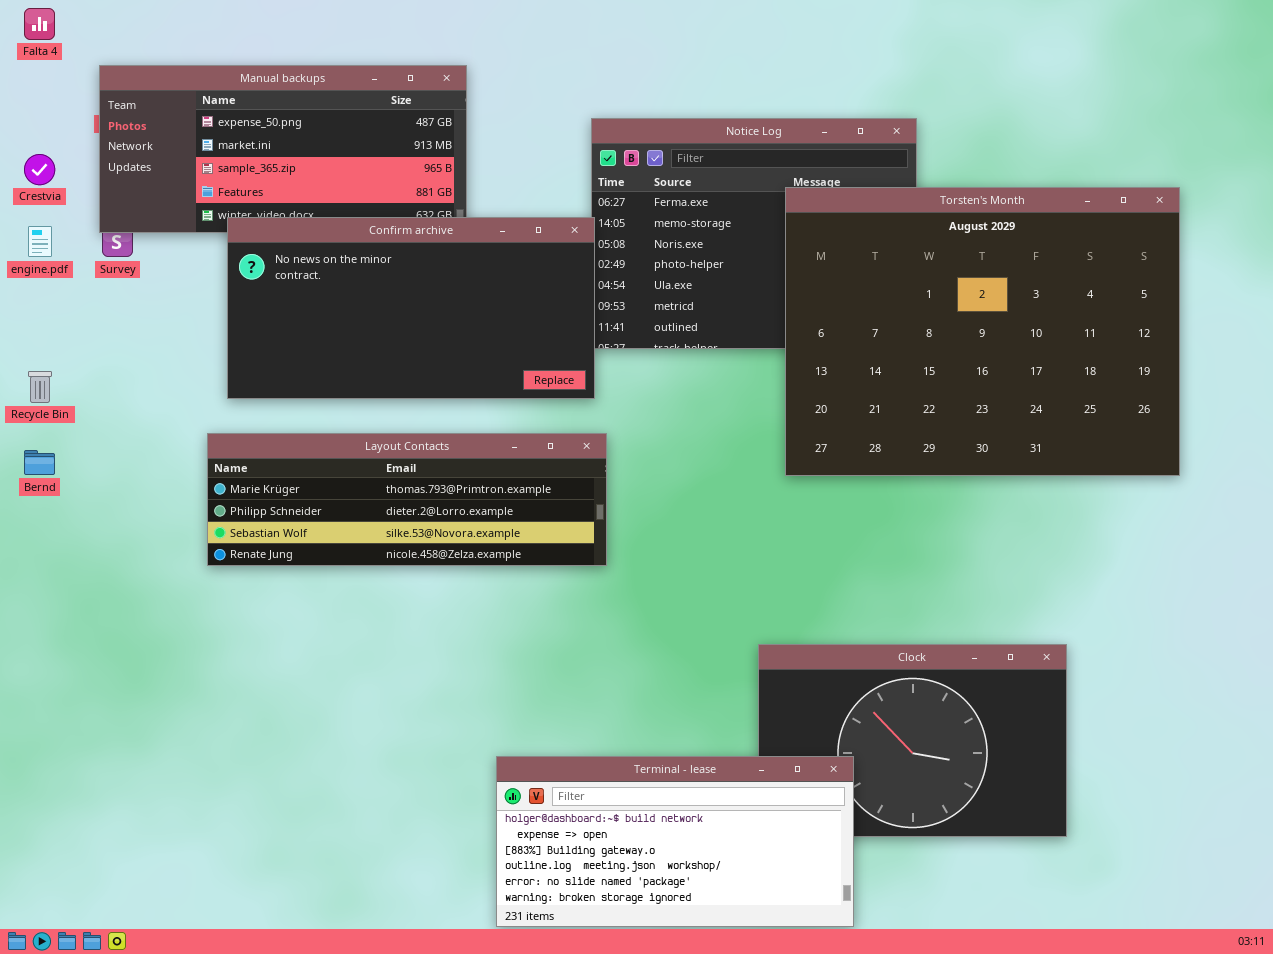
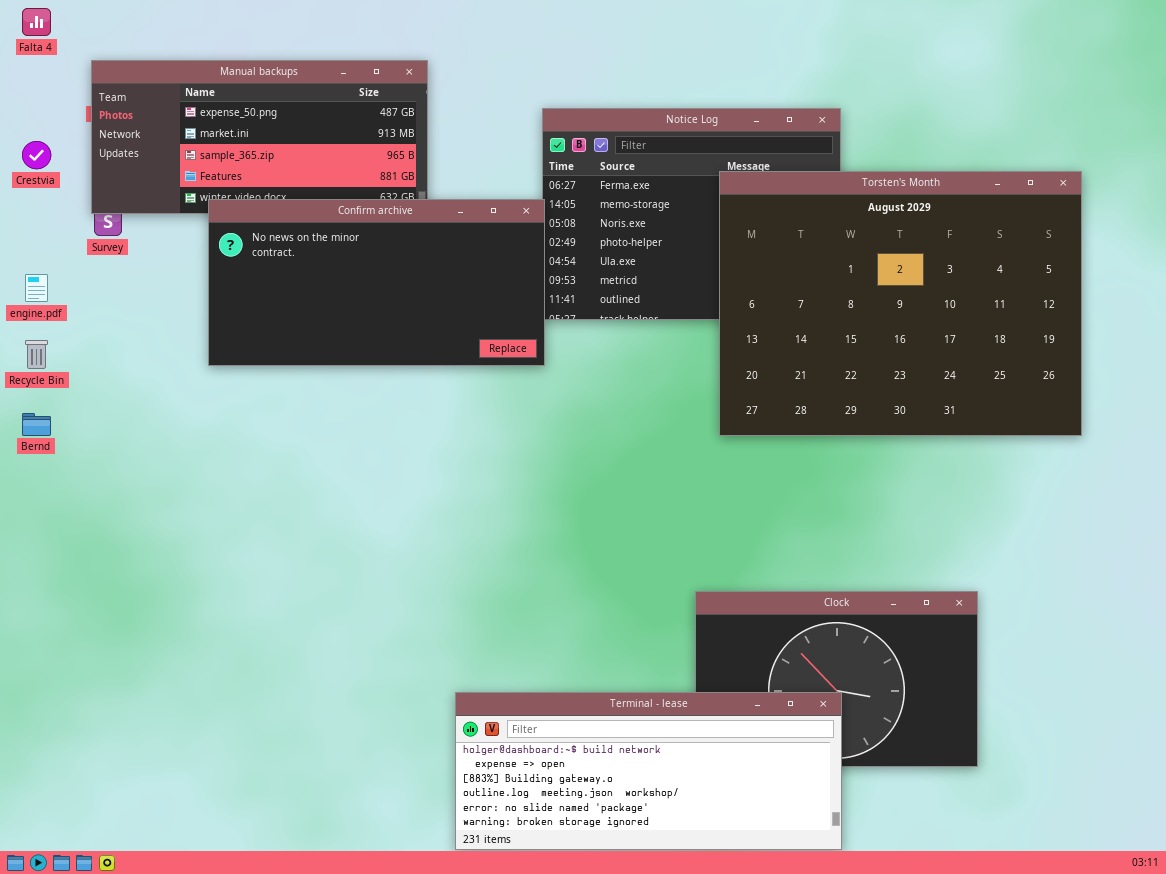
engine.pdf: [28,226,52,257] -> [25,274,48,302], moved
Layout Contacts: [207,433,607,566] -> none, closed
Terminal - lease: [496,756,854,927] -> [455,692,842,850], resized

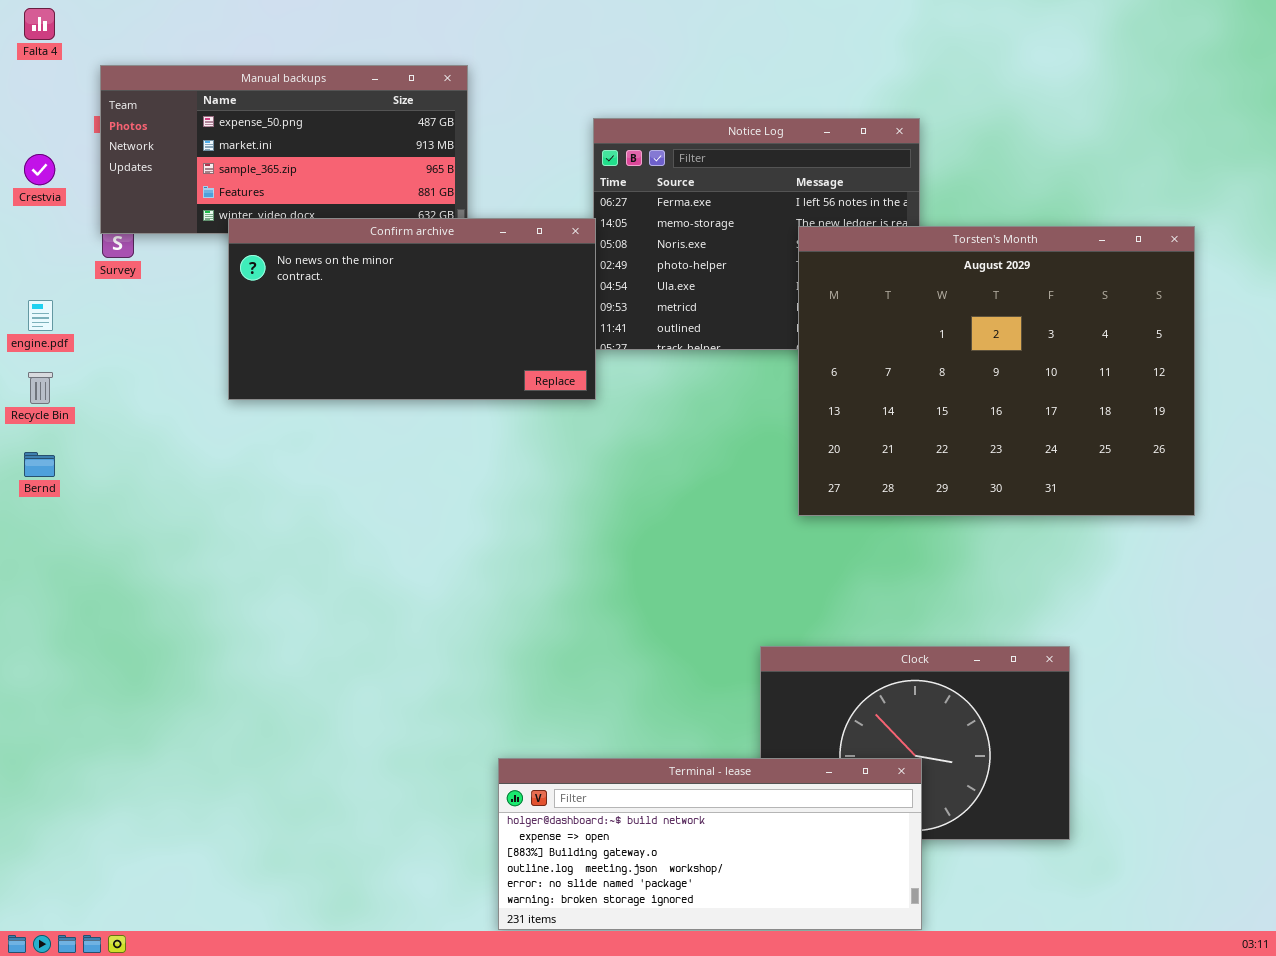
Torsten's Month: [719,171,1082,436] -> [798,226,1195,516], moved

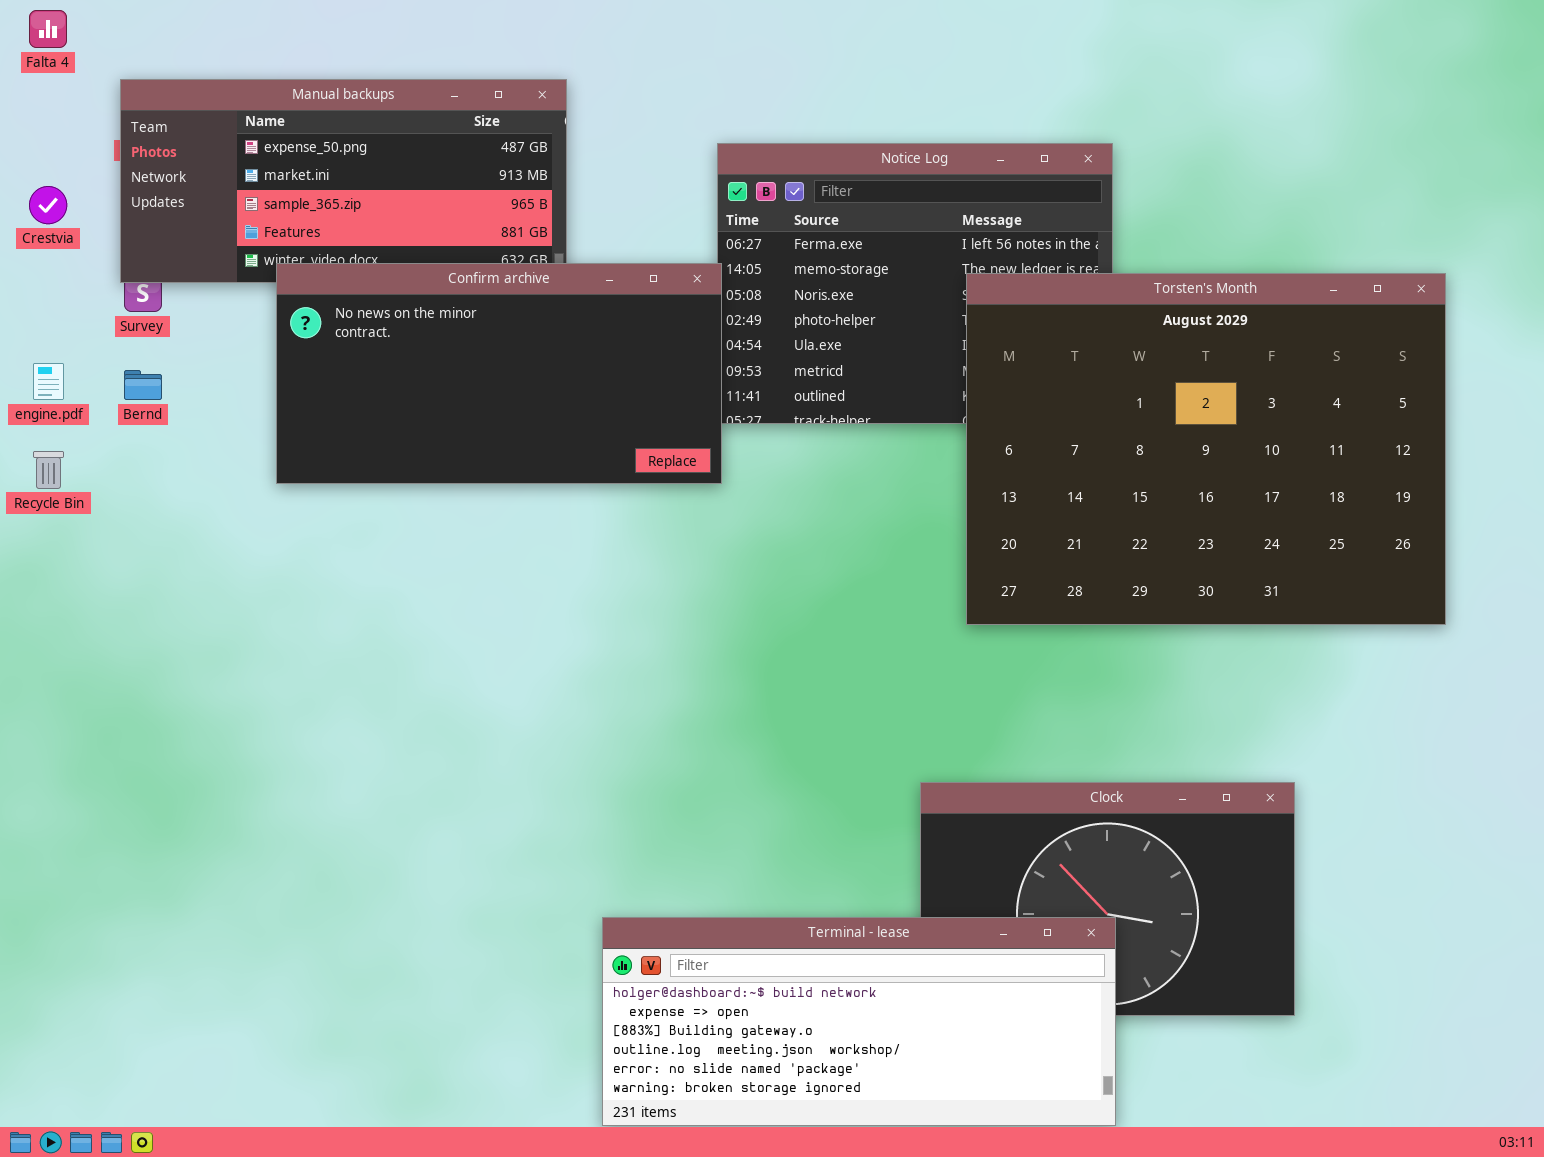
Bernd: [24,452,55,477] -> [124,370,162,400], moved

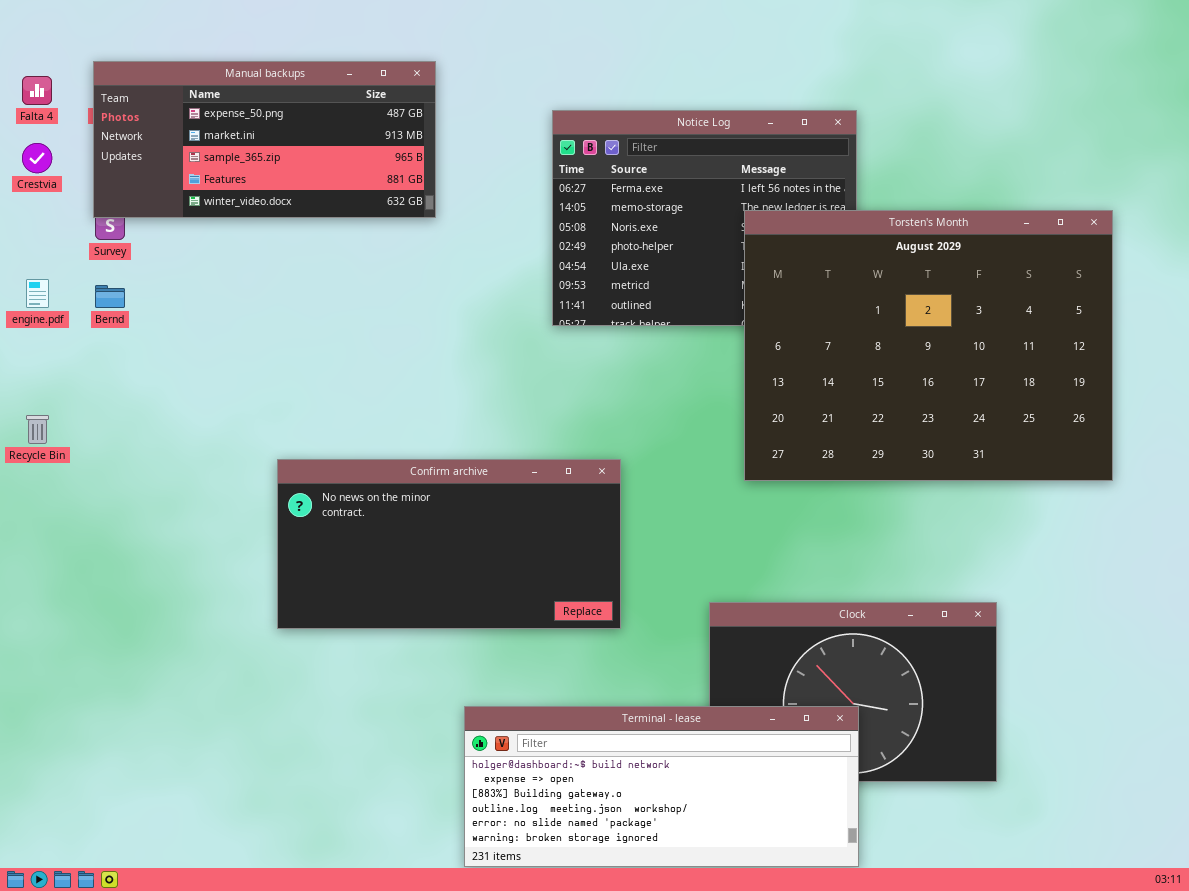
Falta 4: [29,10,67,48] -> [22,76,52,105], moved
Confirm archive: [276,263,722,484] -> [277,459,621,629], moved
Recycle Bin: [33,451,64,489] -> [26,415,49,444], moved

